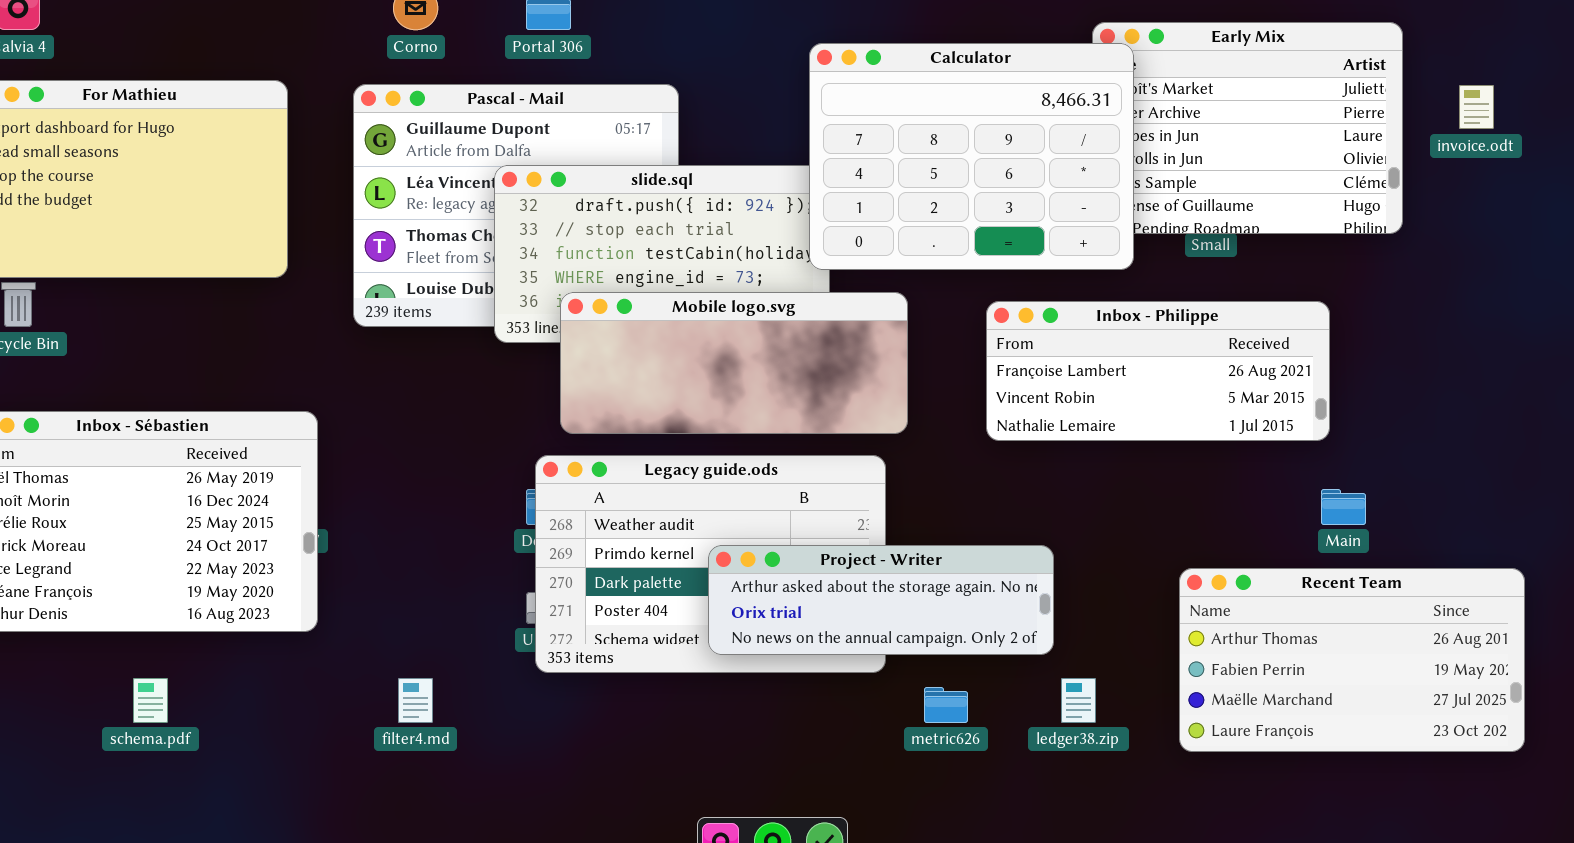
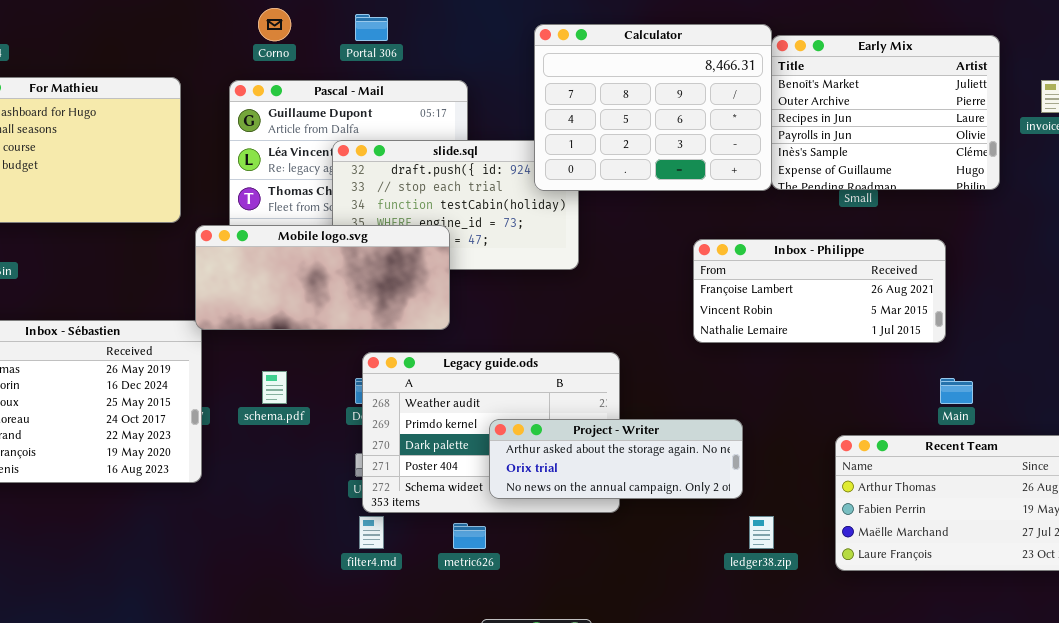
Calculator: [809,43,1134,270] -> [534,24,772,191], moved
Mobile logo.svg: [560,292,908,434] -> [195,225,450,330], moved
schema.pdf: [133,678,168,723] -> [262,371,287,404], moved
filter4.md: [398,678,433,723] -> [359,516,384,549], moved
metric626: [924,687,968,723] -> [453,523,486,549], moved

